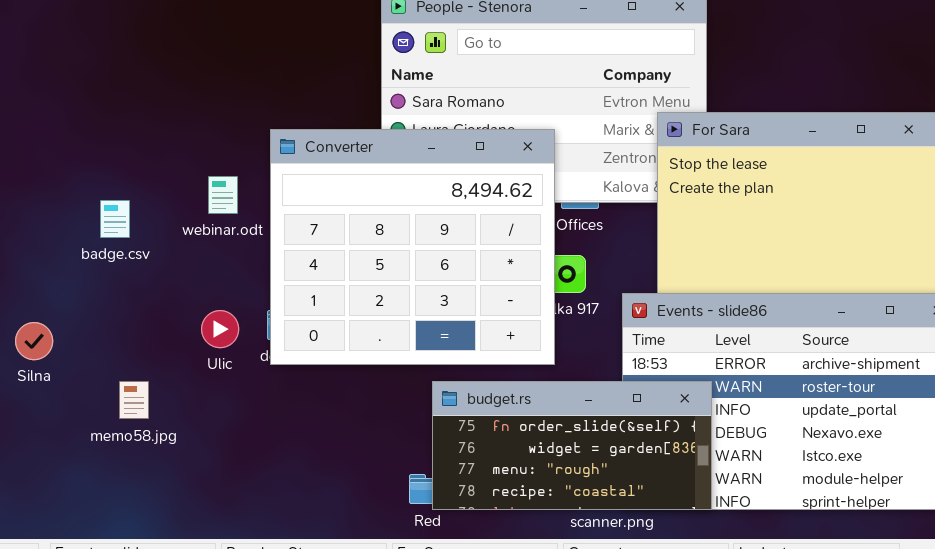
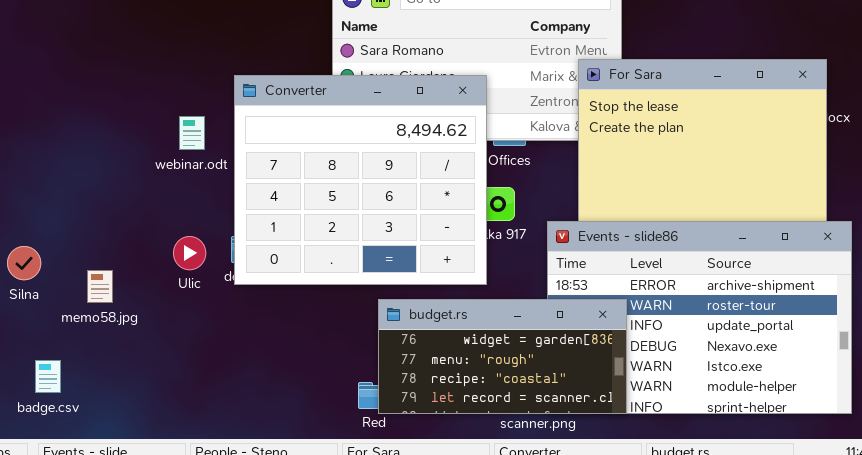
badge.csv: [100,200,130,238] -> [35,360,61,393], moved
memo58.jpg: [119,381,149,419] -> [87,270,113,303], moved
budget.rs: [432,381,712,510] -> [378,299,627,414], scrolled down 1 row

